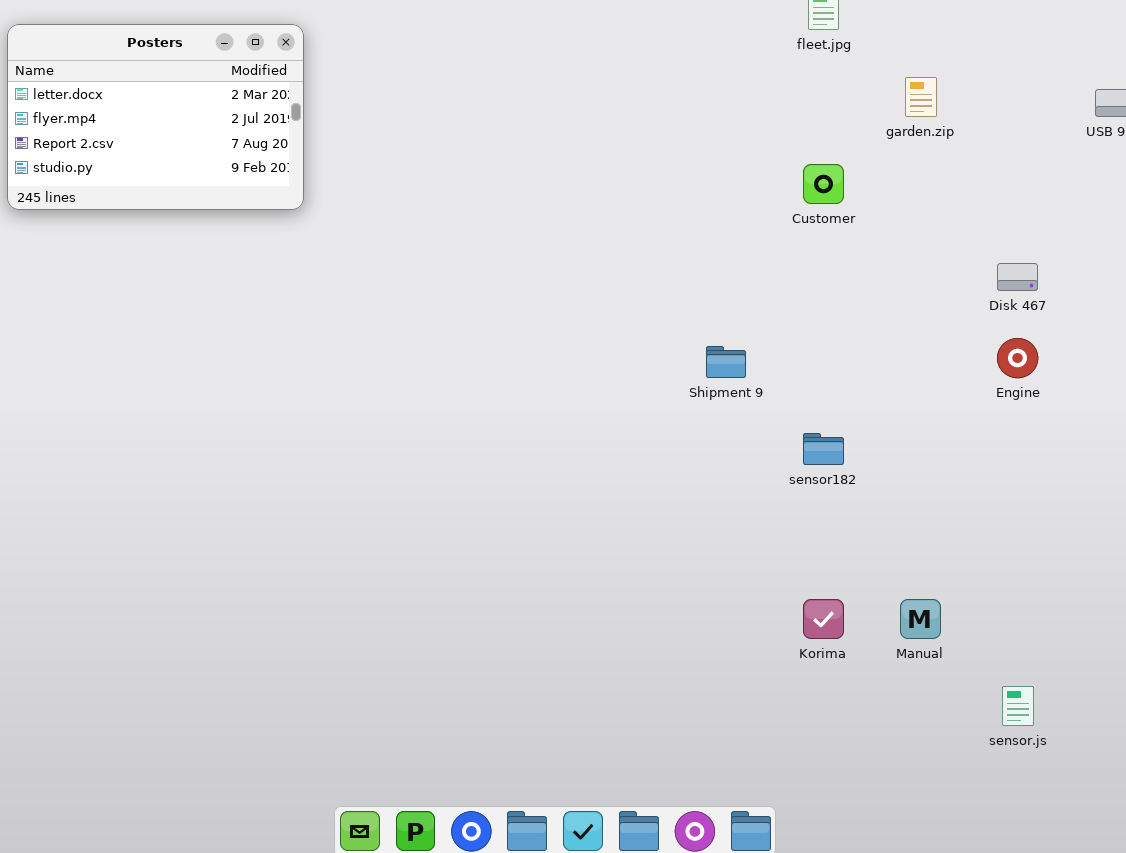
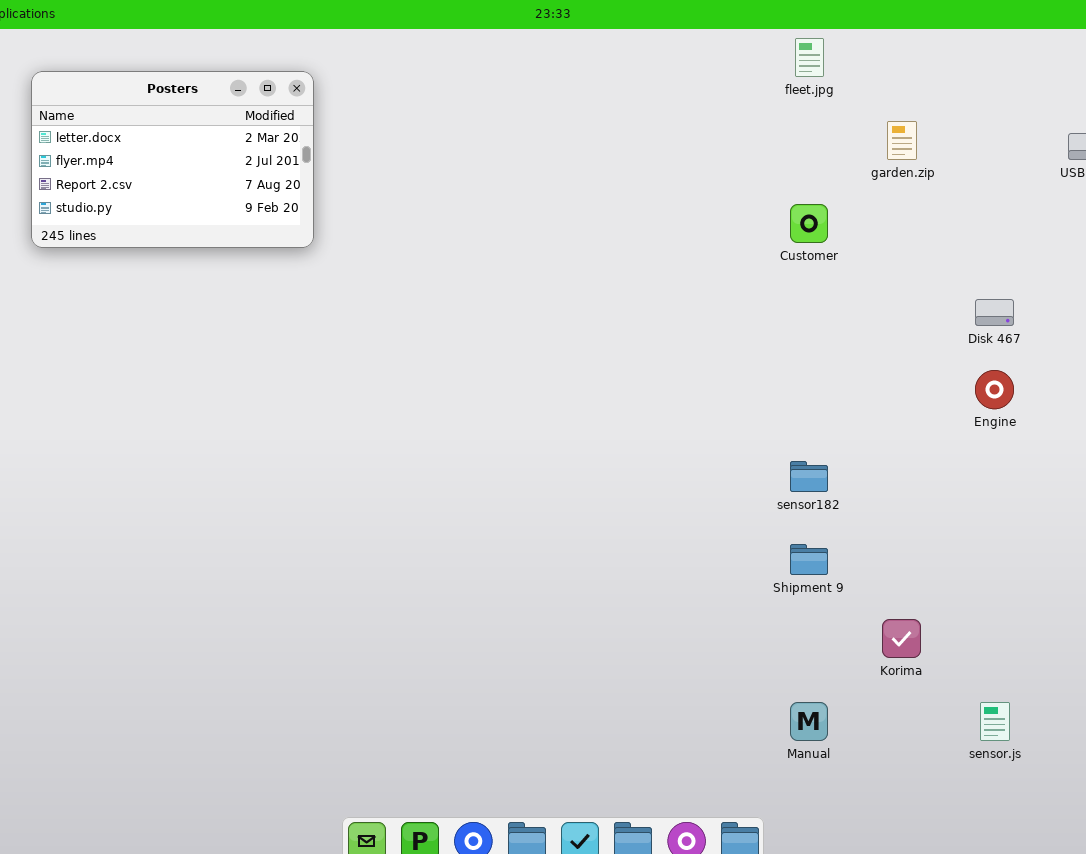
Shipment 9: [706,346,746,378] -> [790,544,828,575], moved
Korima: [803,599,844,639] -> [882,619,921,658], moved
Manual: [900,599,941,639] -> [790,702,828,741], moved

